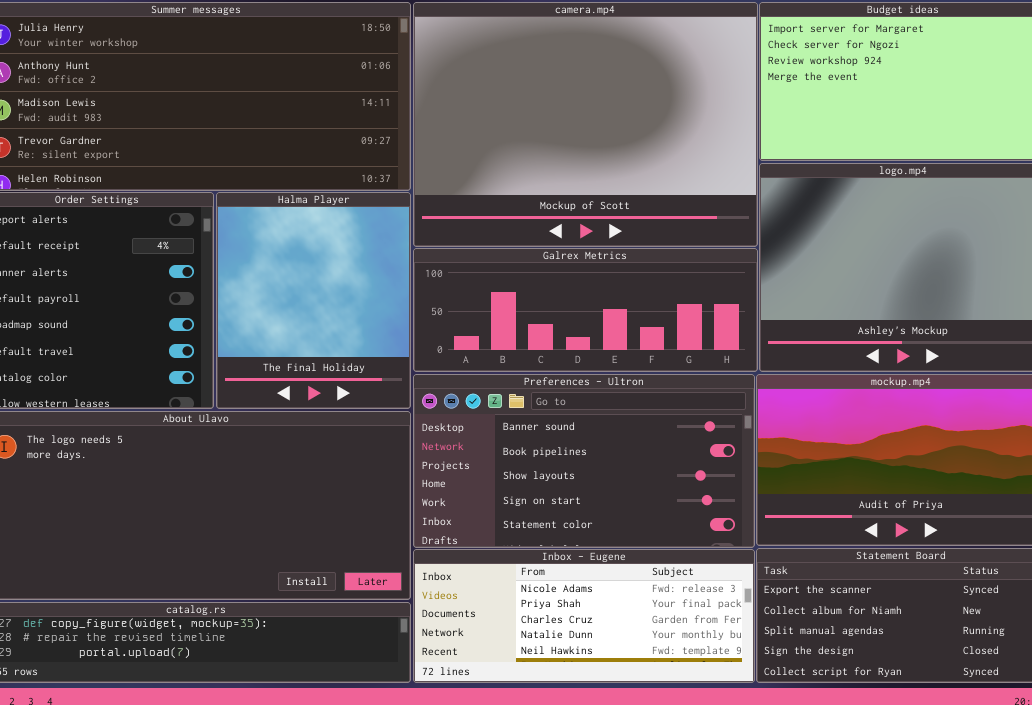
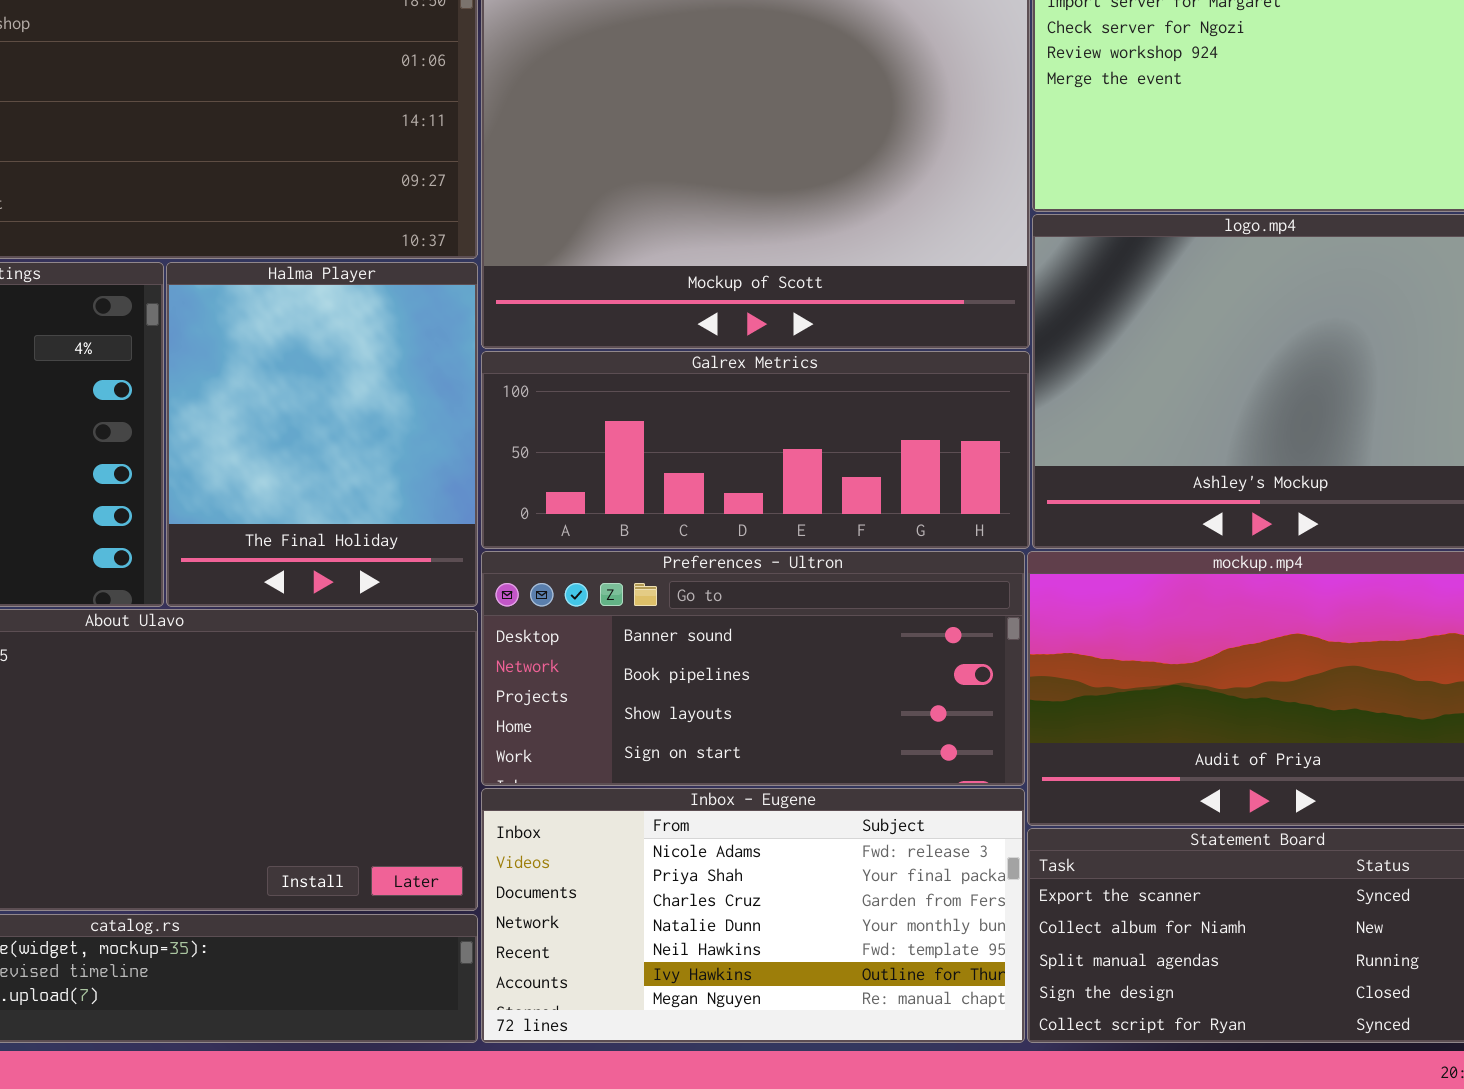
Preferences - Ultron: [413,374,755,548] -> [481,551,1025,786], resized
Inbox - Eugene: [413,549,755,683] -> [481,788,1025,1043], resized

